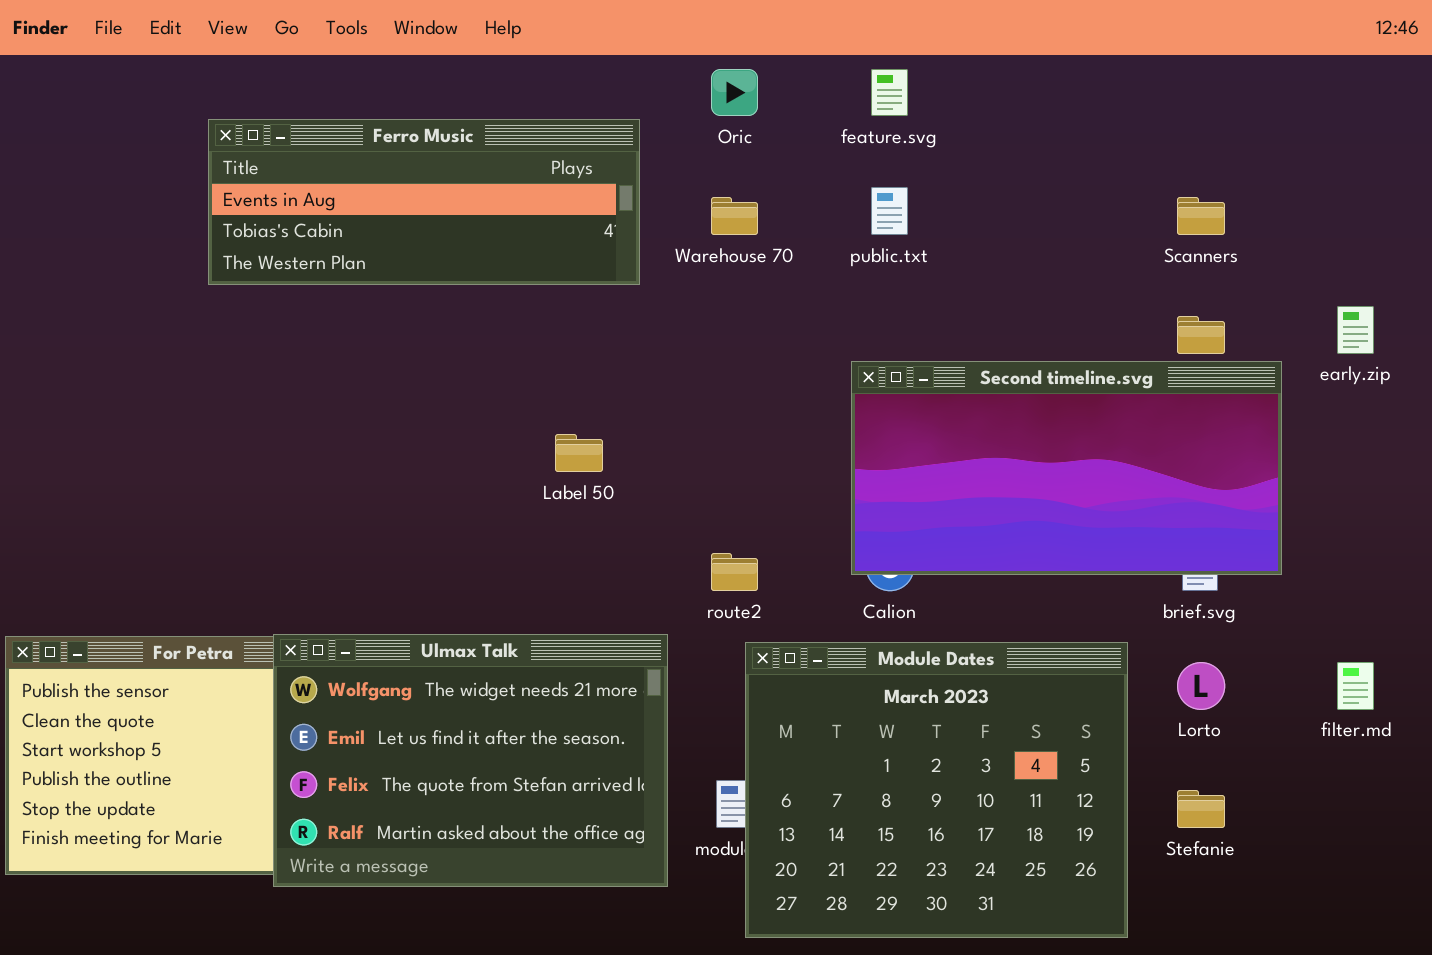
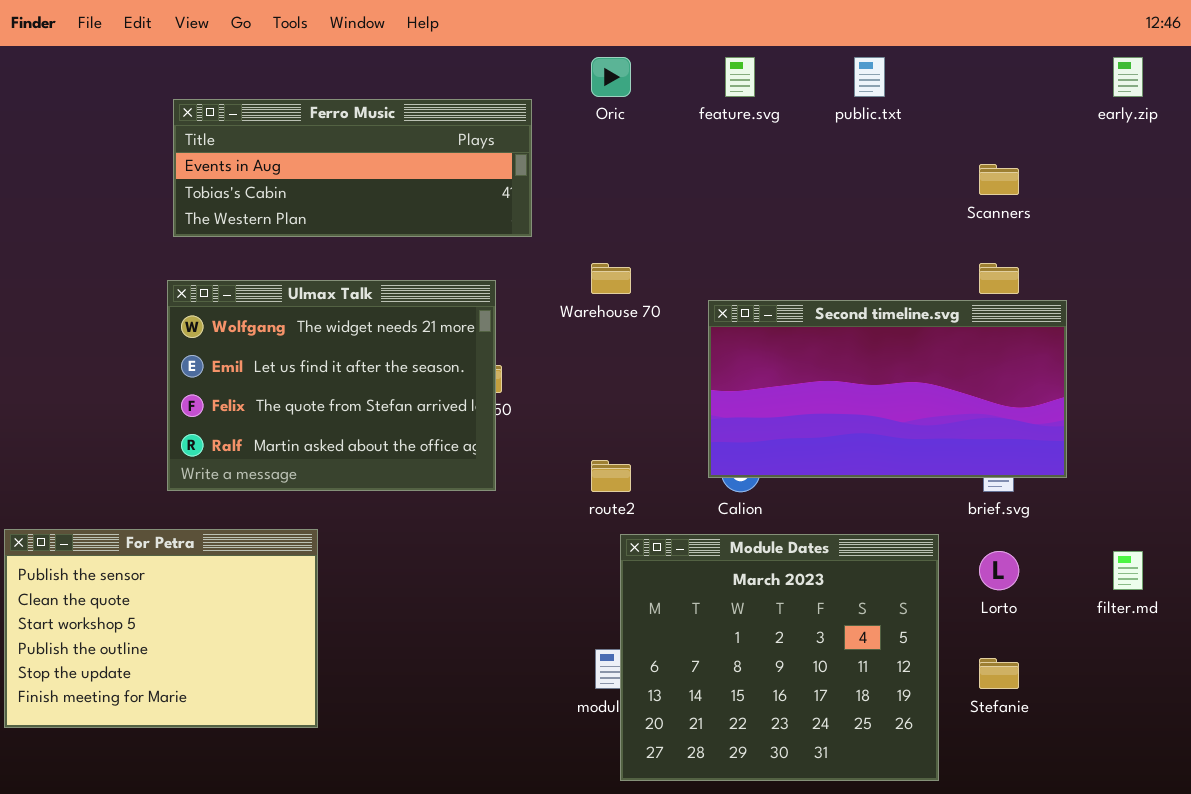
public.txt: [871,187,908,235] -> [854,57,885,97], moved
Warehouse 70: [711,197,758,235] -> [591,263,631,294], moved
early.zip: [1337,306,1374,354] -> [1113,57,1143,97], moved
Ulmax Talk: [273,634,668,887] -> [167,280,496,491], moved

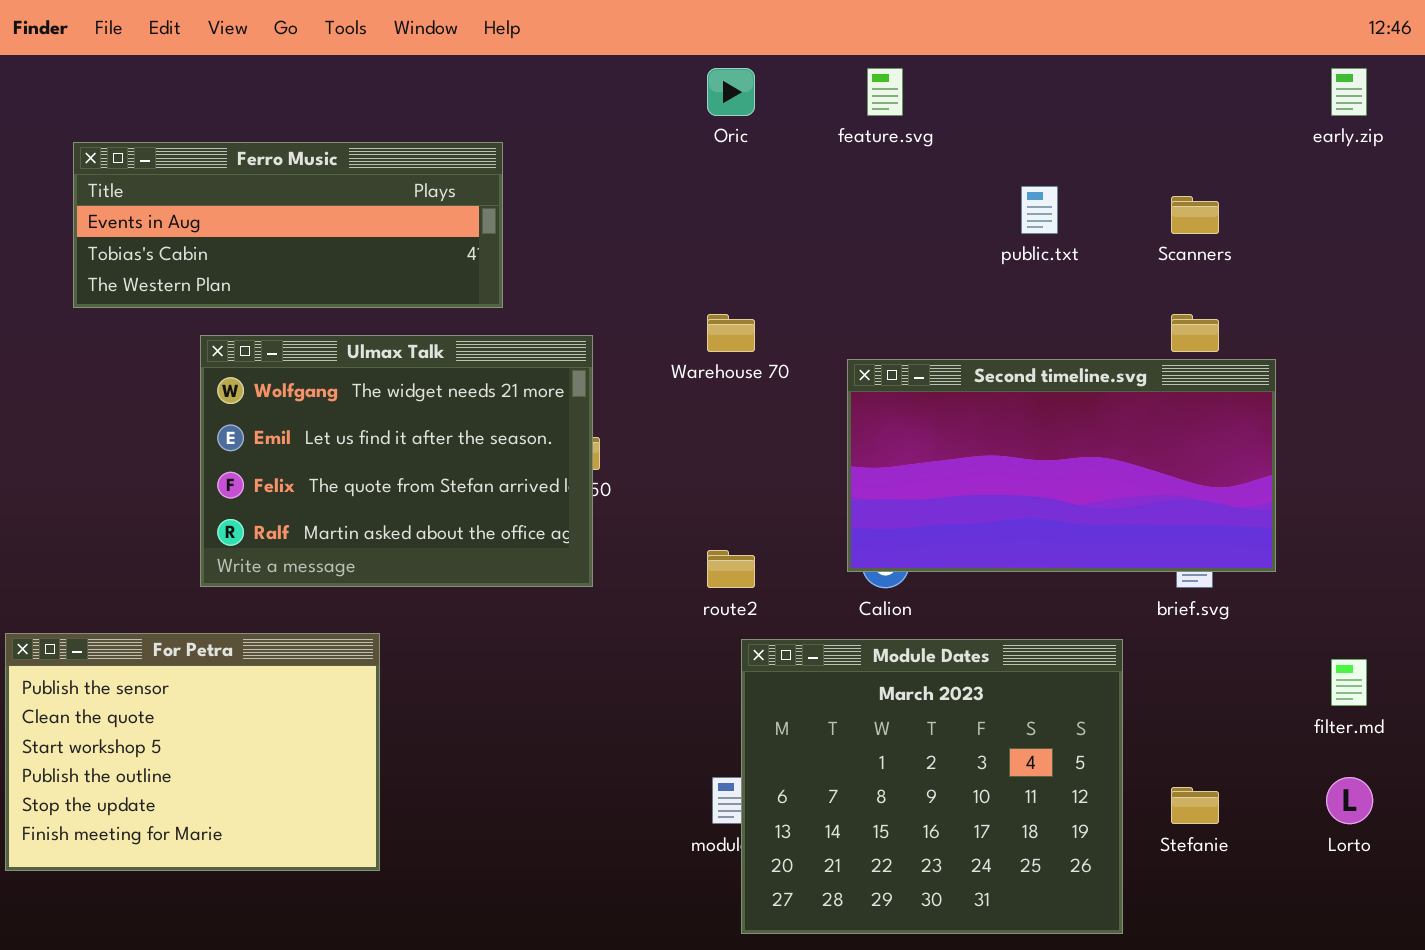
public.txt: [854,57,885,97] -> [1021,186,1058,234], moved
Ferro Music: [173,99,532,237] -> [73,142,503,308], moved
Lorto: [979,551,1019,590] -> [1326,777,1373,824], moved

